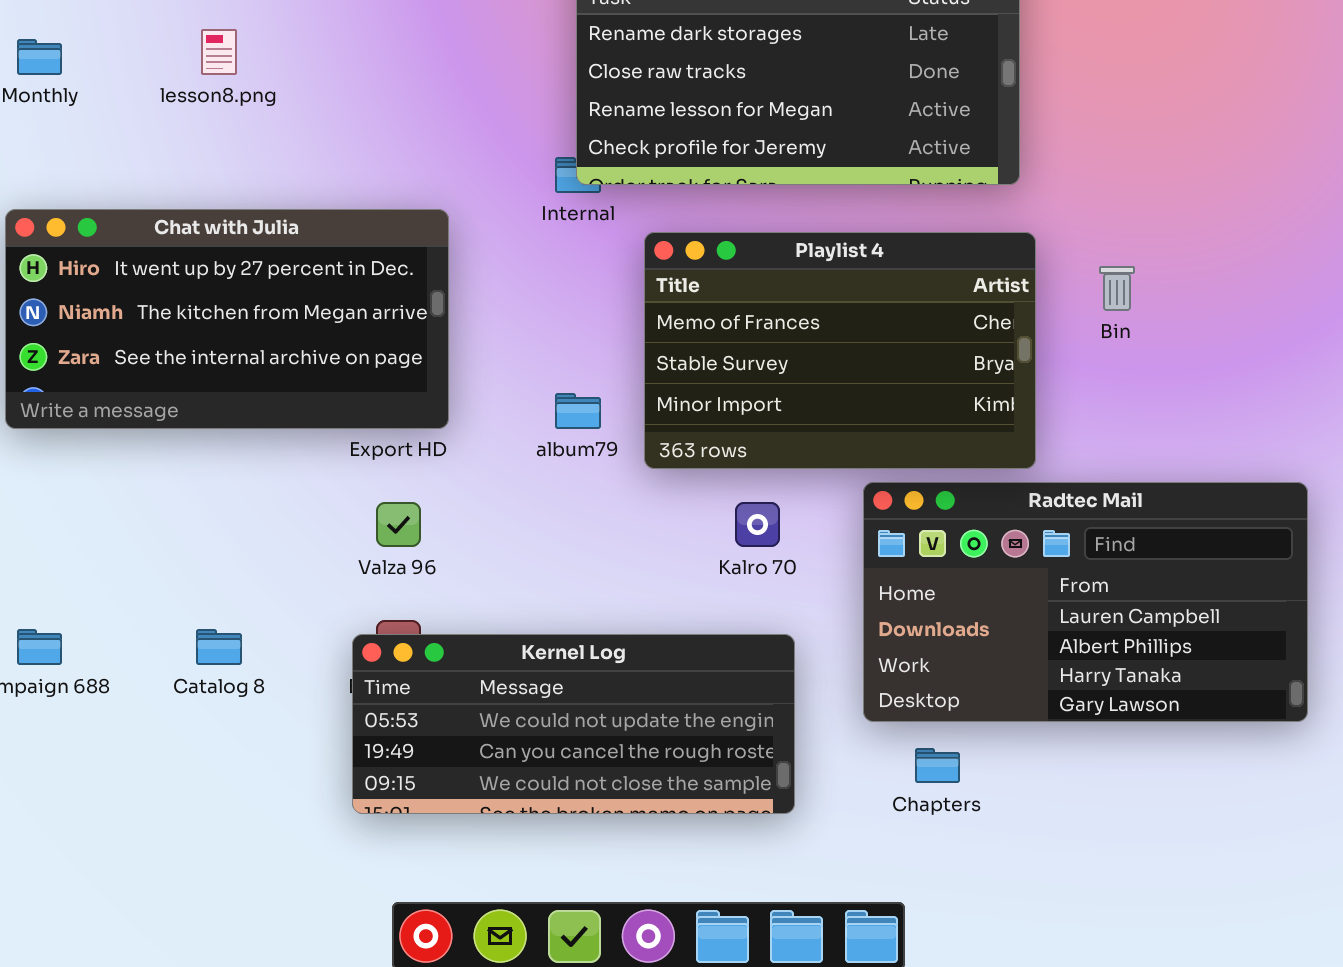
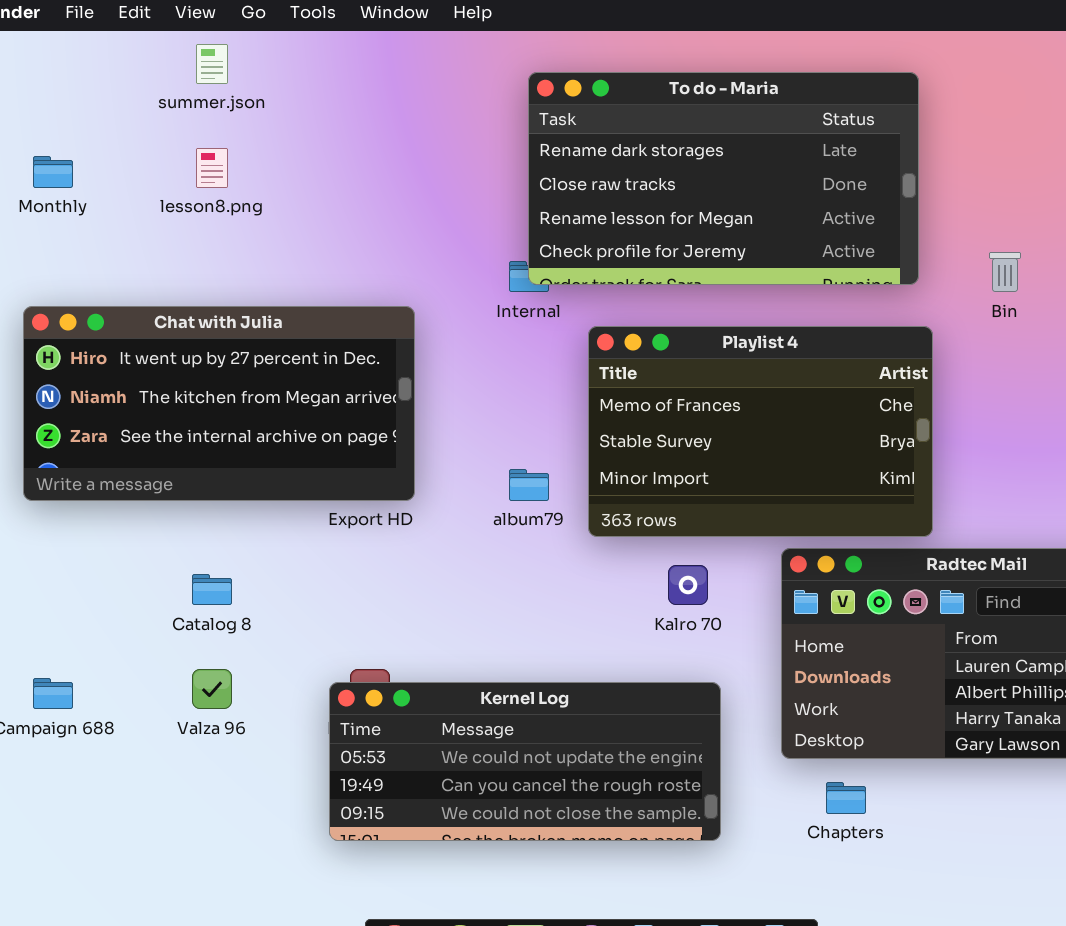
Bin: [1099,266,1135,311] -> [989,252,1021,292], moved
Valza 96: [376,502,421,547] -> [192,669,232,709], moved
Catalog 8: [196,629,242,665] -> [192,574,232,605], moved

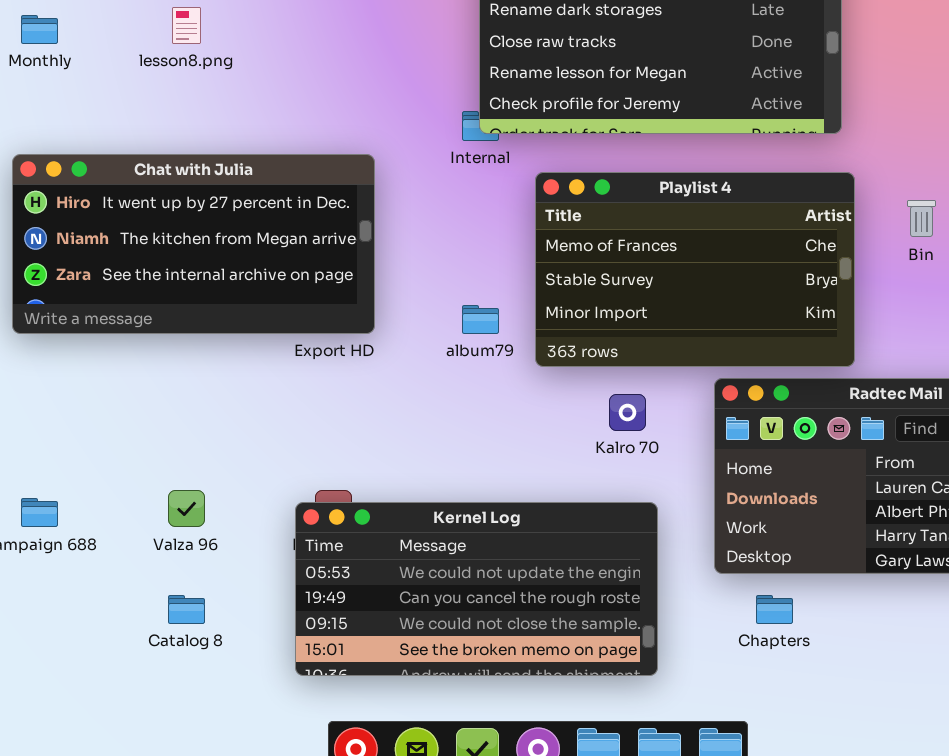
Bin: [989,252,1021,292] -> [907,200,936,237], moved
Catalog 8: [192,574,232,605] -> [168,595,205,624], moved
Kernel Log: [329,682,721,841] -> [295,502,658,676], resized

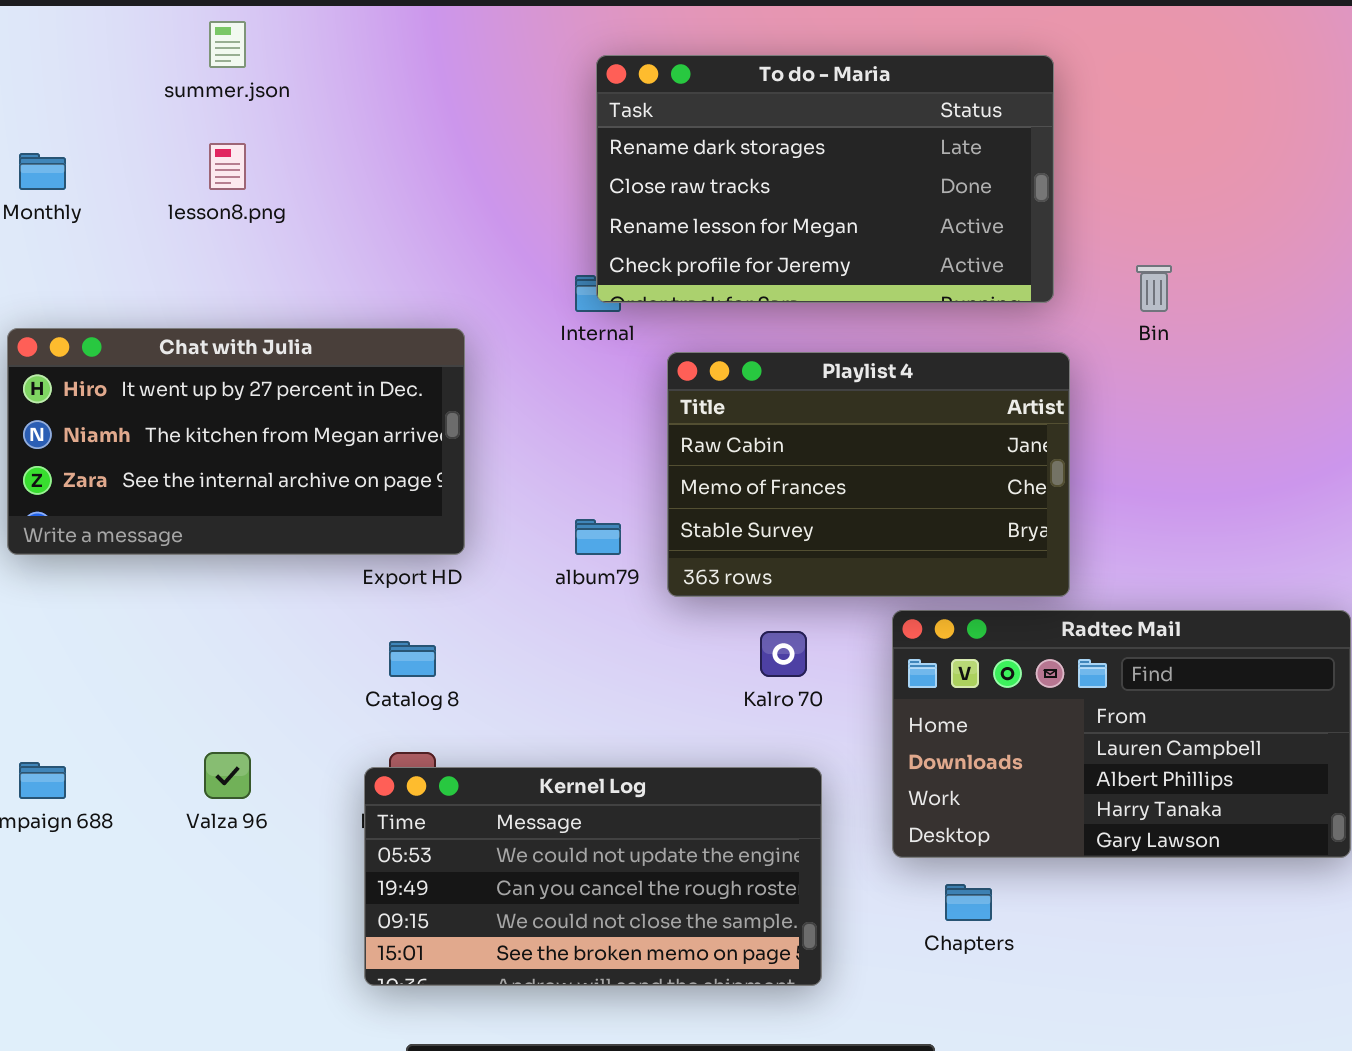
Playlist 4: [535,172,855,367] -> [667,352,1070,597], scrolled up 1 row
Bin: [907,200,936,237] -> [1136,265,1172,312], moved
Catalog 8: [168,595,205,624] -> [389,641,436,677], moved

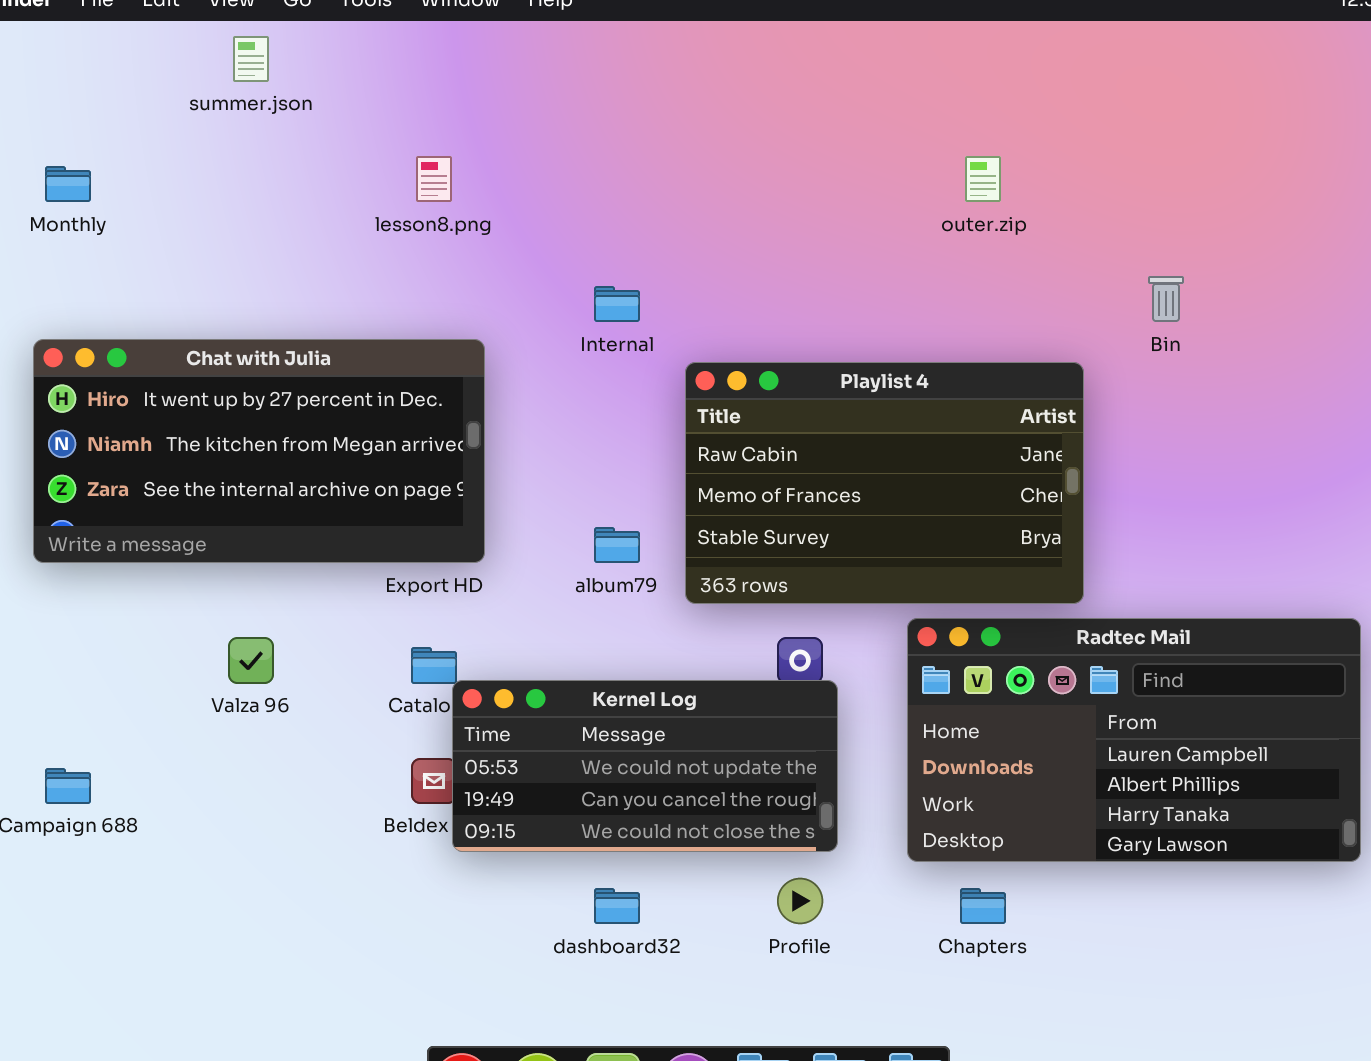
To do - Maria: [596,55,1054,303] -> none, closed
lesson8.png: [209,143,246,190] -> [416,156,452,202], moved
Valza 96: [204,752,251,799] -> [228,637,274,684], moved
Kernel Log: [364,767,822,986] -> [452,680,838,852], moved, resized

